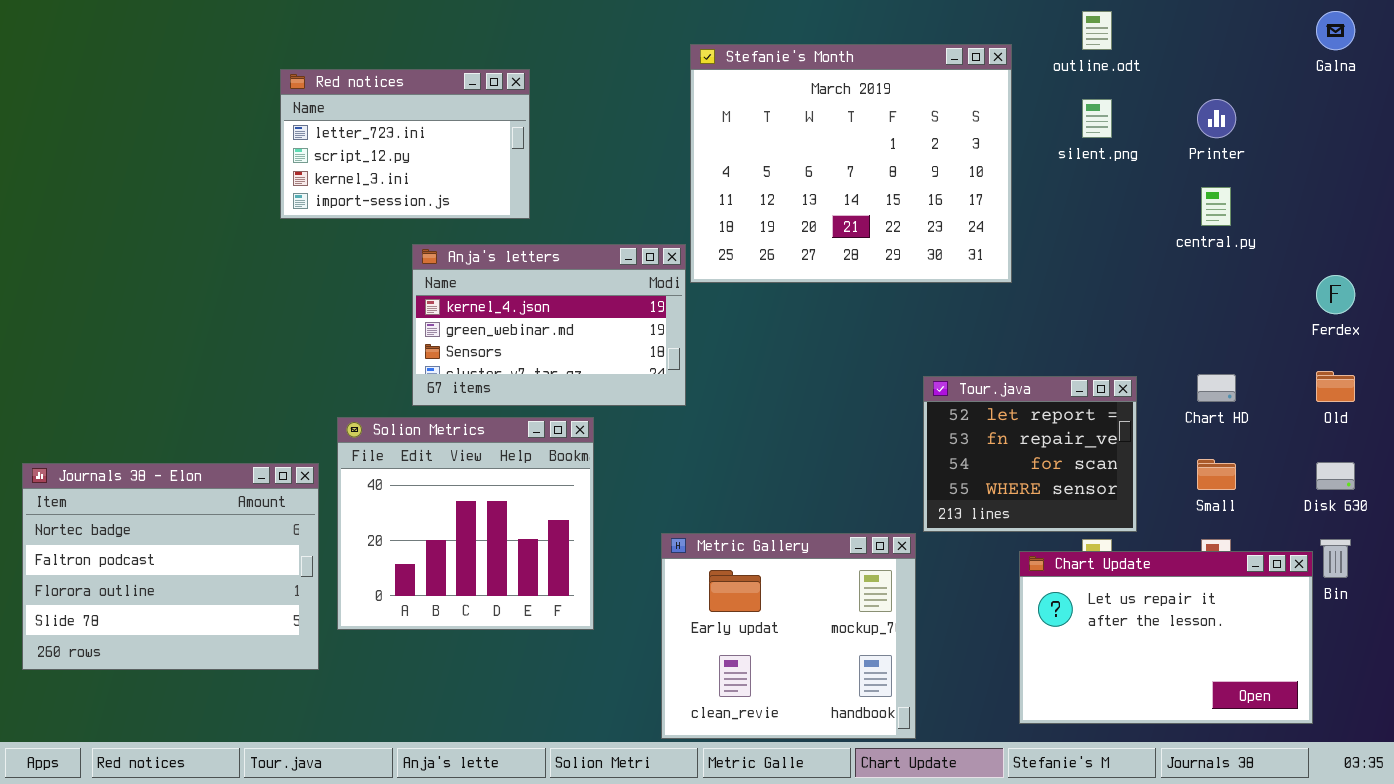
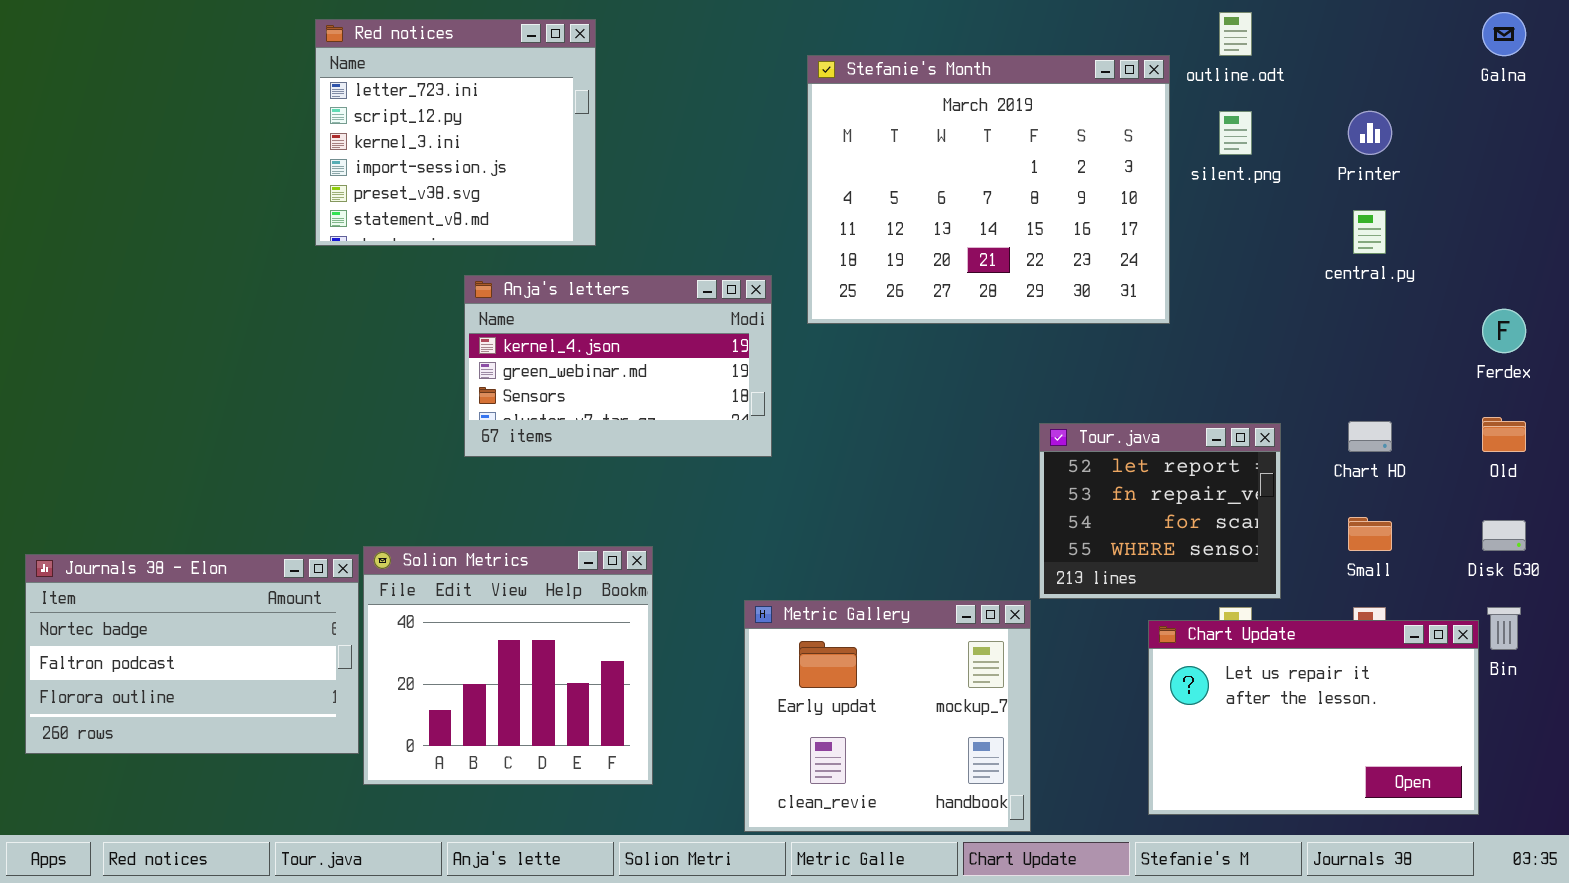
Stefanie's Month: [690,44,1012,283] -> [807,55,1170,324], moved
Red notices: [280,69,530,219] -> [315,19,596,246], resized
Solion Metrics: [337,417,594,630] -> [363,546,653,785], moved
Journals 38 - Elon: [22,463,319,670] -> [25,554,359,754], resized

